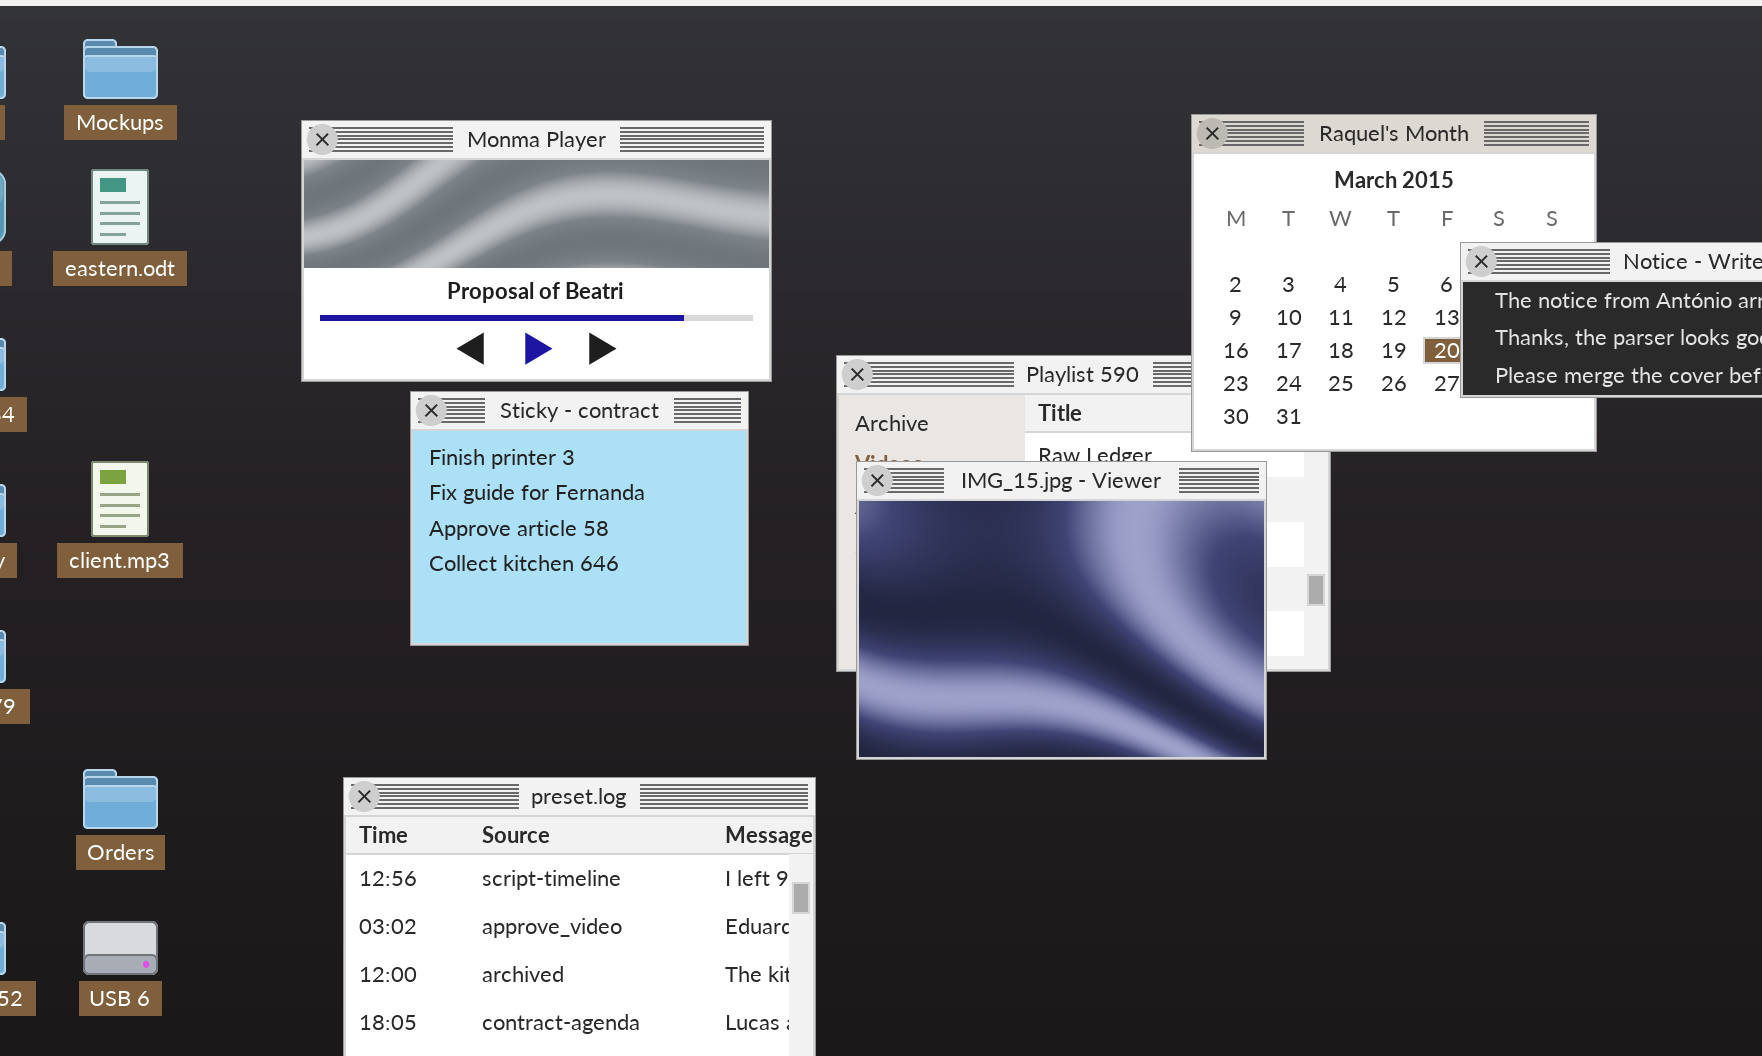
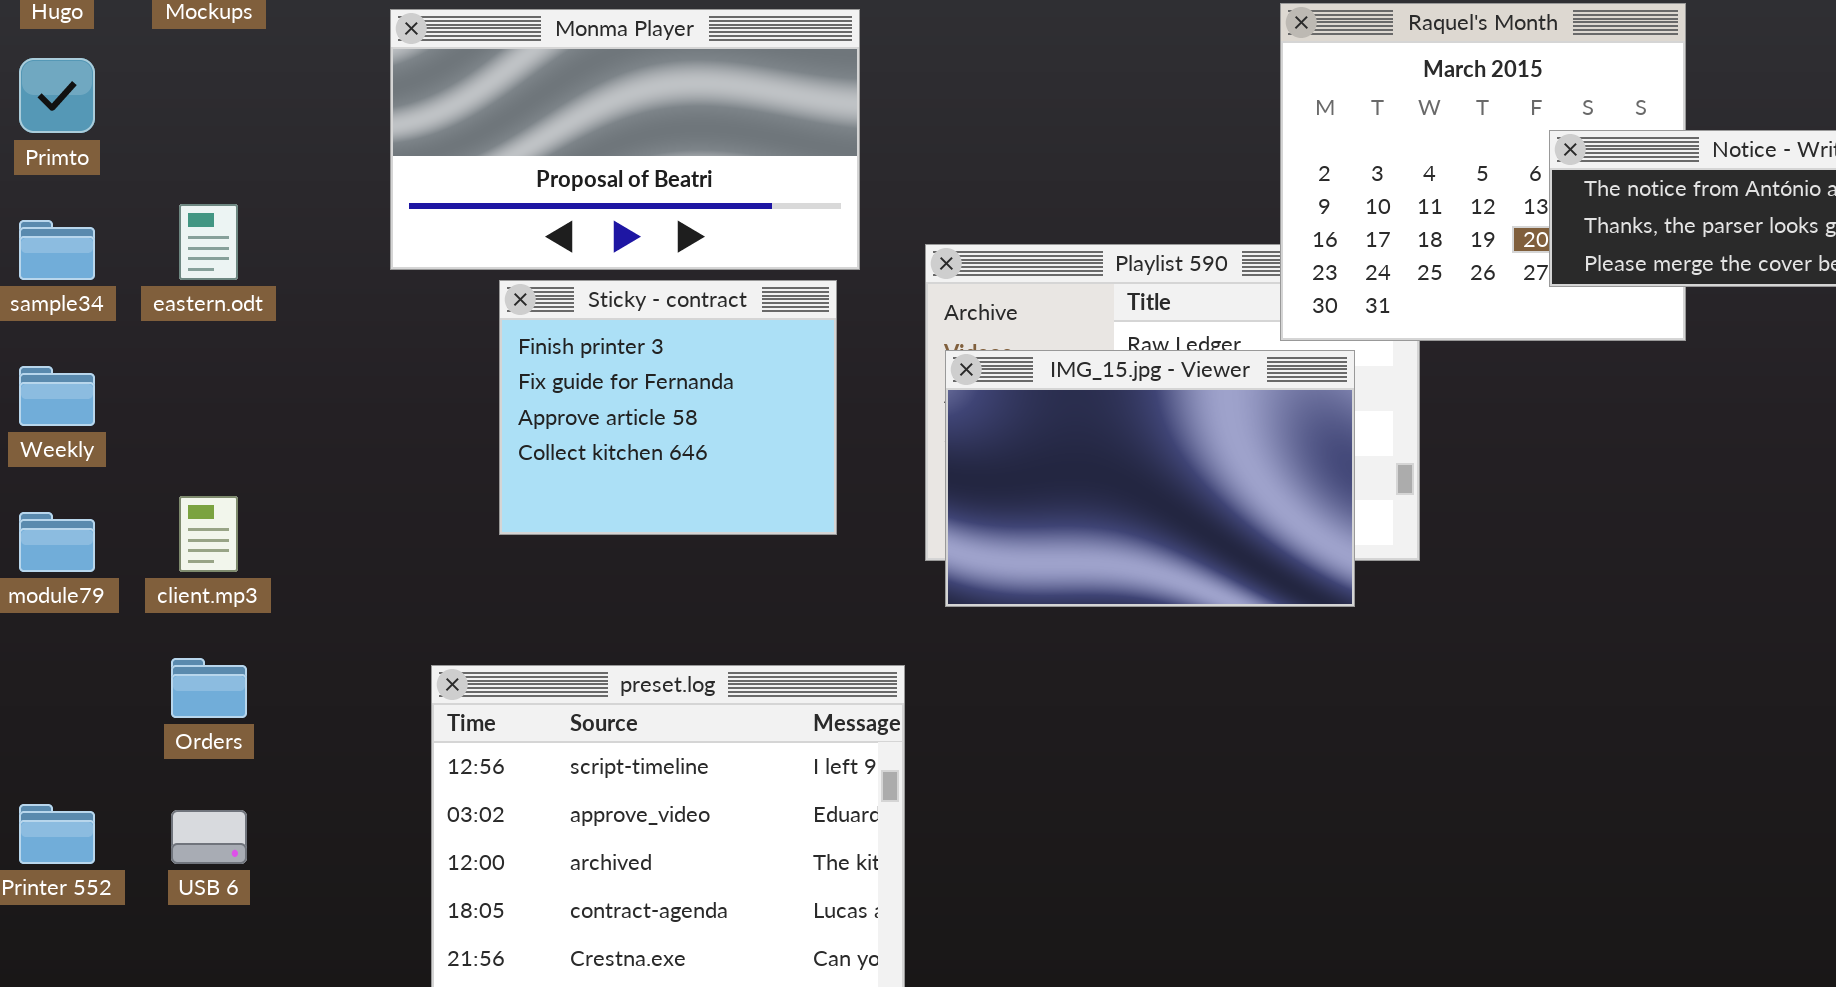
eastern.odt: [91,169,149,245] -> [179,204,238,280], moved
client.mp3: [91,461,149,537] -> [179,496,238,572], moved
IMG_15.jpg - Viewer: [856,461,1267,760] -> [945,350,1355,607], resized

